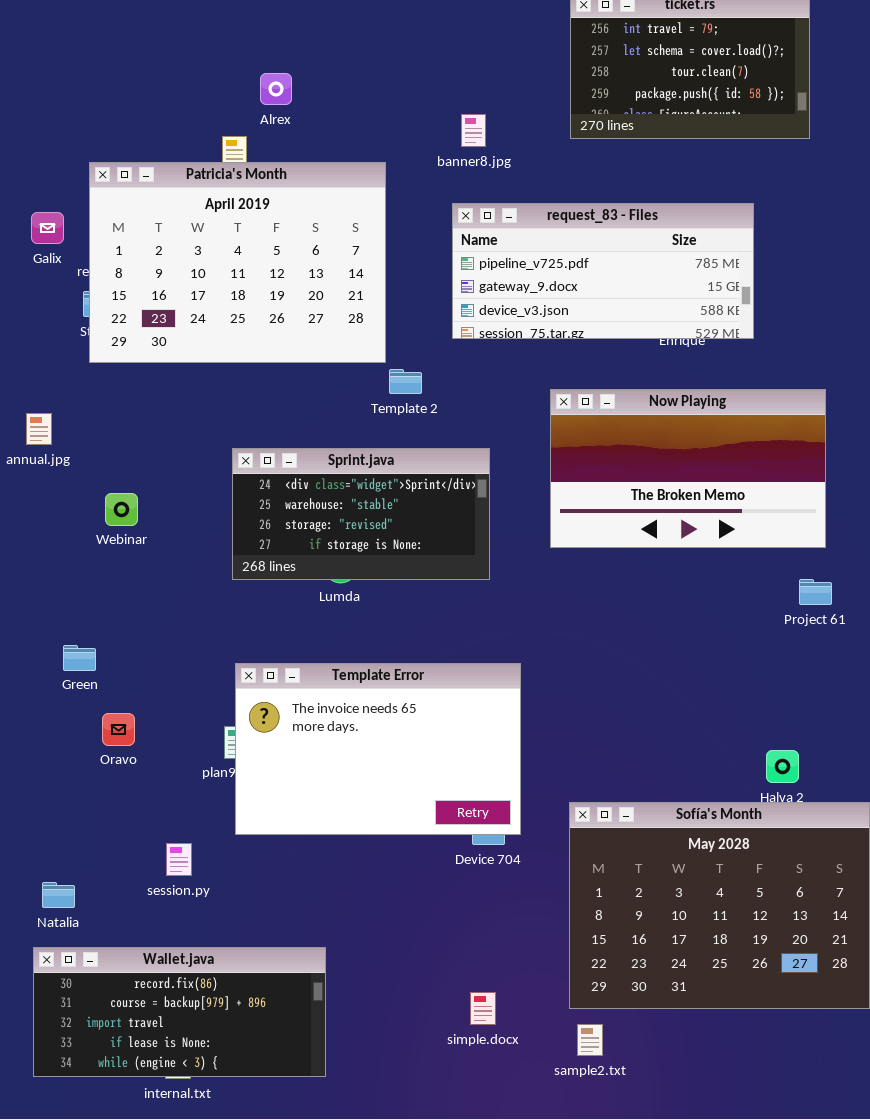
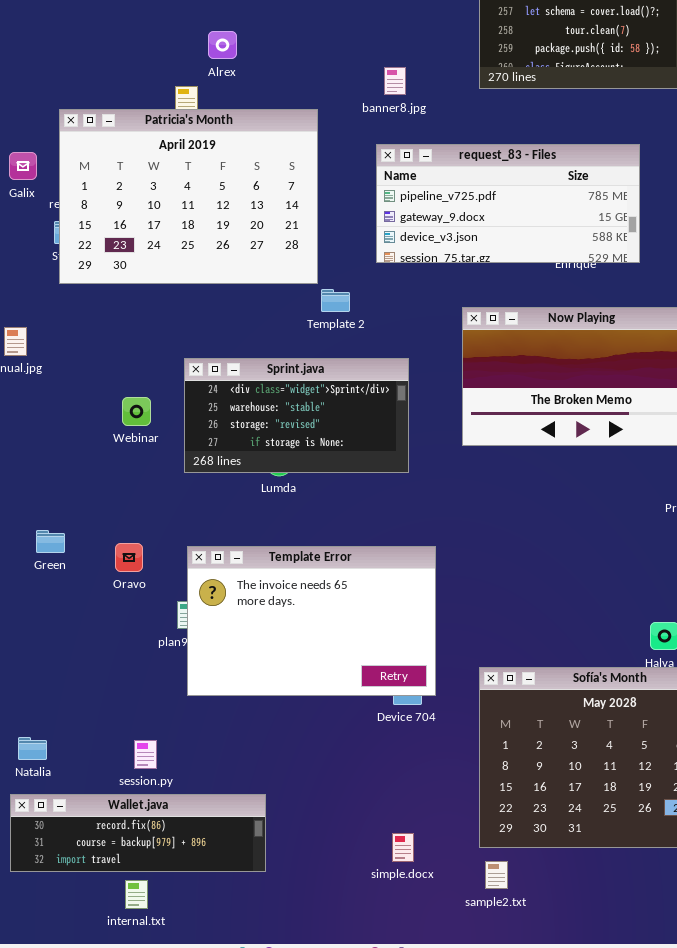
Webinar: [105,493,138,526] -> [122,397,151,426], moved
Oravo: [102,713,135,746] -> [115,543,143,572], moved
session.py: [166,843,192,876] -> [134,740,157,769], moved
Wallet.java: [33,947,326,1077] -> [10,794,266,872], resized

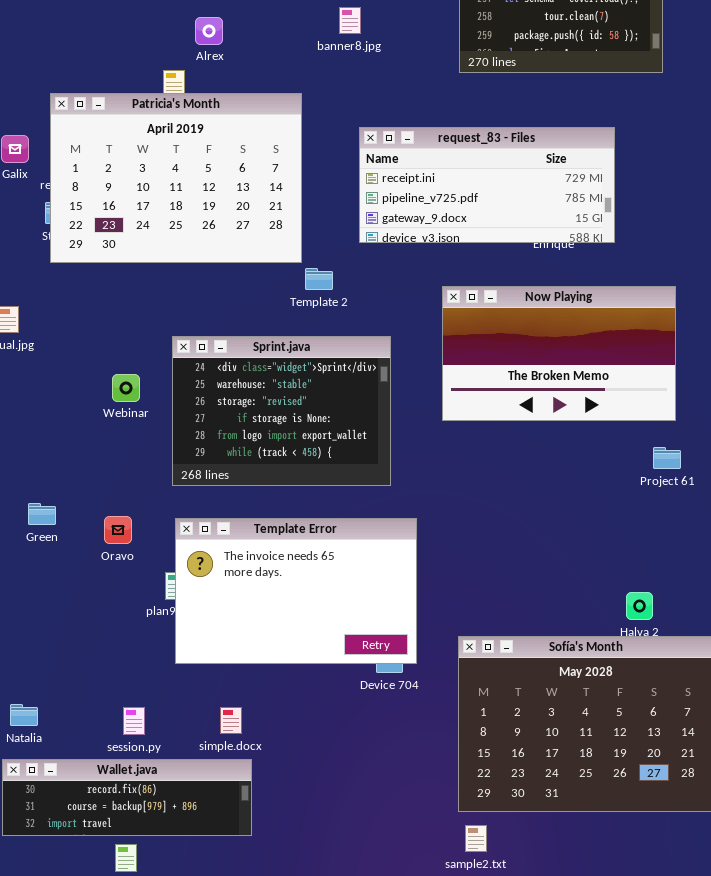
banner8.jpg: [384,67,406,95] -> [339,7,361,34], moved
request_83 - Files: [376,144,640,263] -> [359,127,615,243], scrolled up 1 row
Sprint.java: [184,358,409,473] -> [172,336,391,486], resized
simple.docx: [392,833,414,862] -> [220,707,242,734], moved

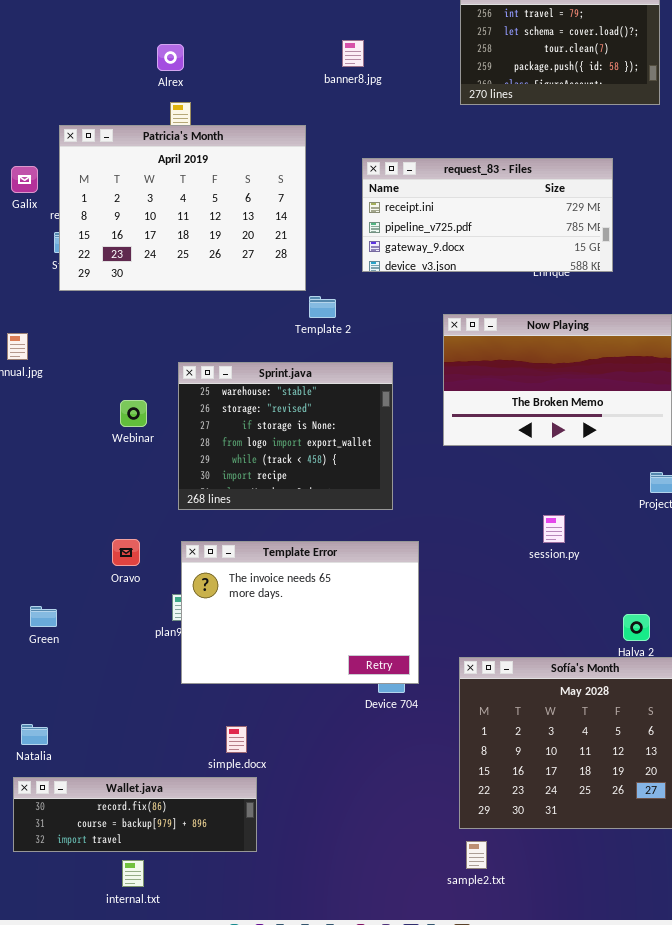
Alrex: [195,17,223,45] -> [157,44,184,71], moved
Sprint.java: [172,336,391,486] -> [178,362,393,510], scrolled down 1 row
Green: [28,503,56,525] -> [30,606,57,627], moved
session.py: [123,707,145,735] -> [543,515,565,543], moved

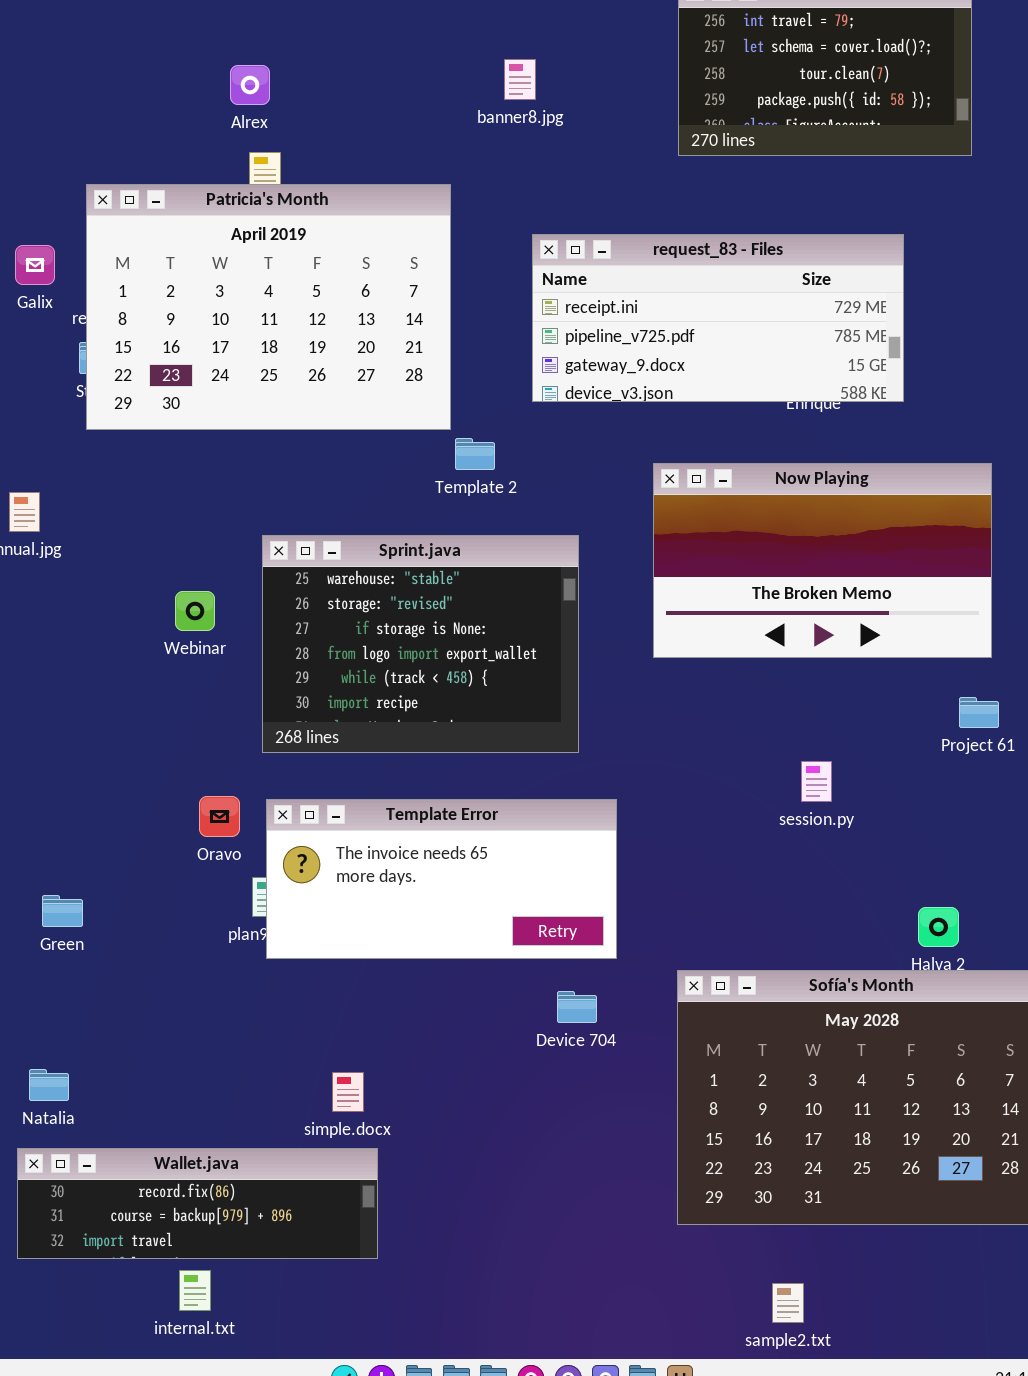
Oravo: [112,539,140,566] -> [199,796,240,837], moved
Template Error: [181,541,419,684] -> [266,799,617,959], resized
sample2.txt: [466,841,487,869] -> [772,1283,804,1323], moved

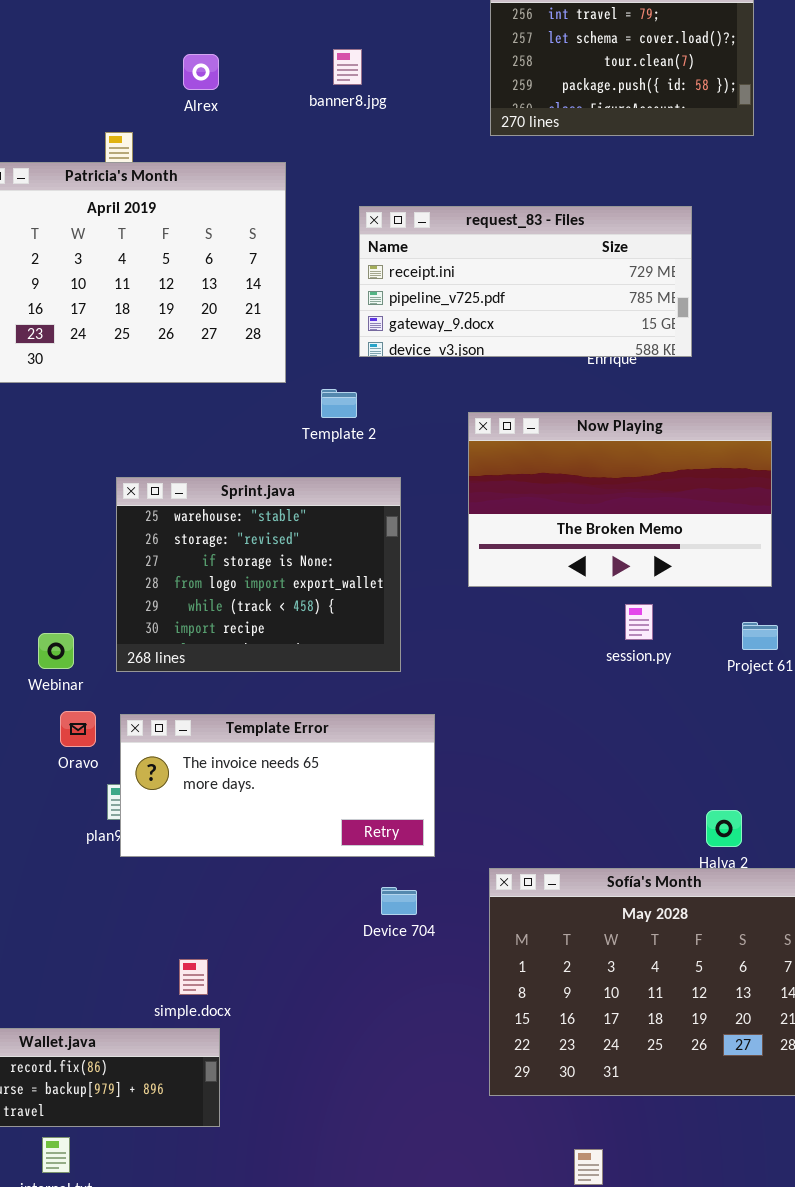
Alrex: [230,65,270,105] -> [183,54,219,90], moved
Template 2: [455,438,495,470] -> [321,389,357,418], moved
Webinar: [175,591,215,631] -> [38,633,74,669], moved
session.py: [801,761,832,802] -> [625,604,653,640], moved

